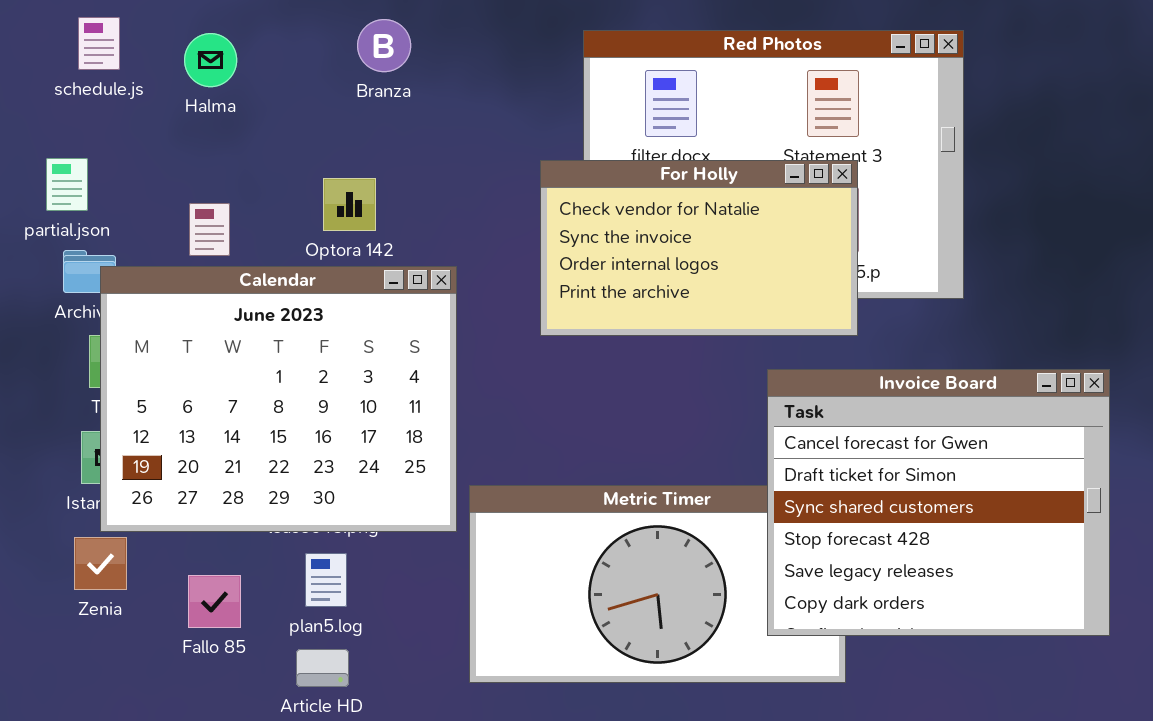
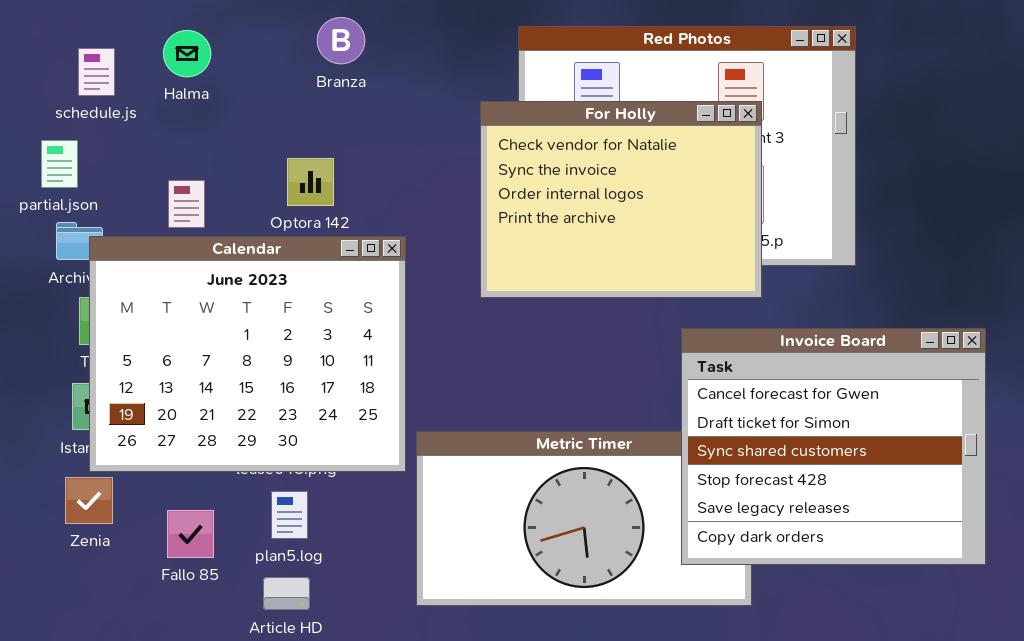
schedule.js: [78,17,120,70] -> [78,48,115,96], moved
For Holly: [540,160,858,336] -> [480,101,762,298], resized

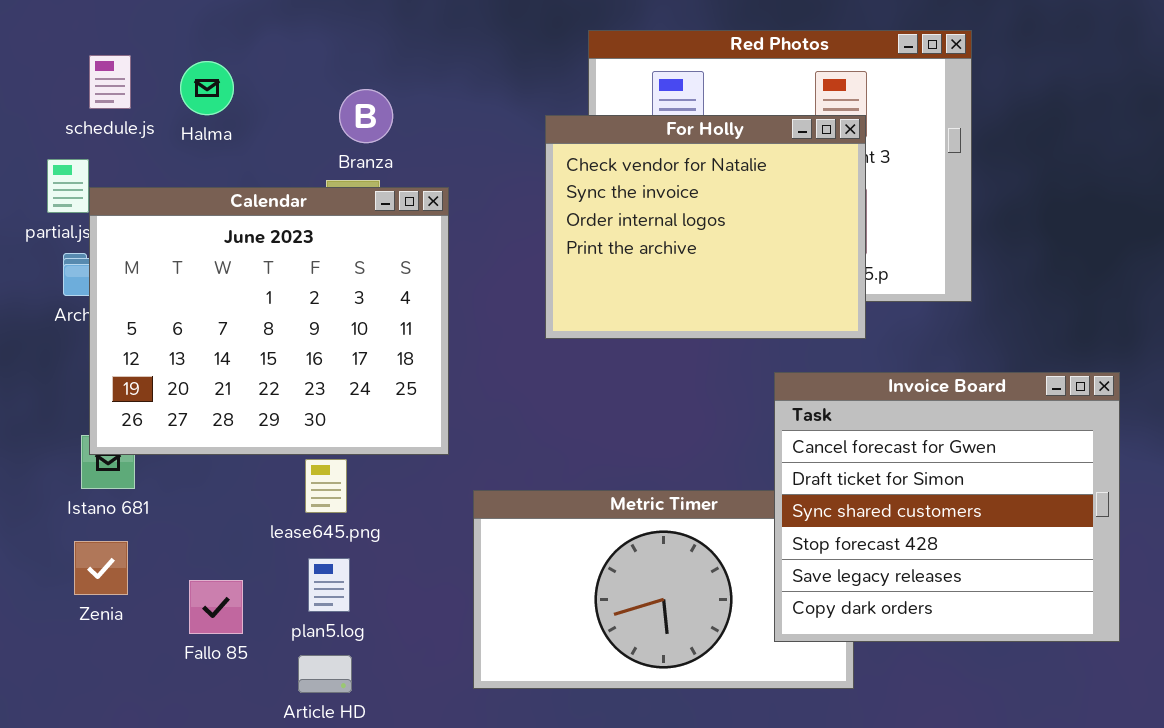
Branza: [317,17,365,64] -> [339,89,393,143], moved
Halma: [163,30,211,77] -> [180,61,234,115], moved
Calendar: [89,236,406,472] -> [89,187,449,455], moved

